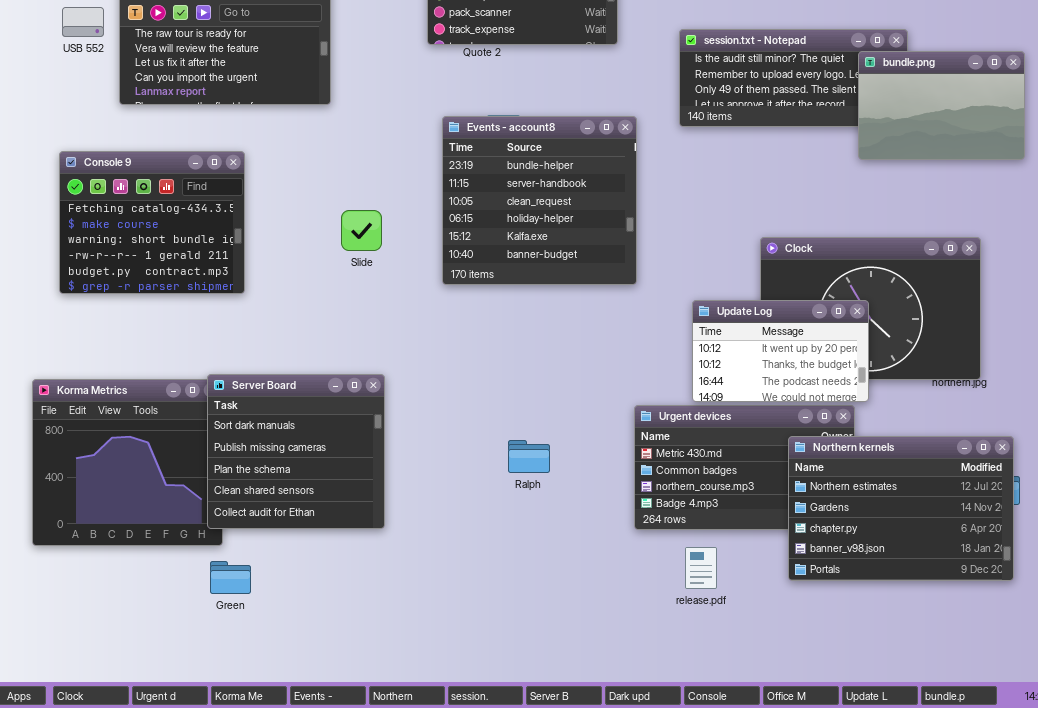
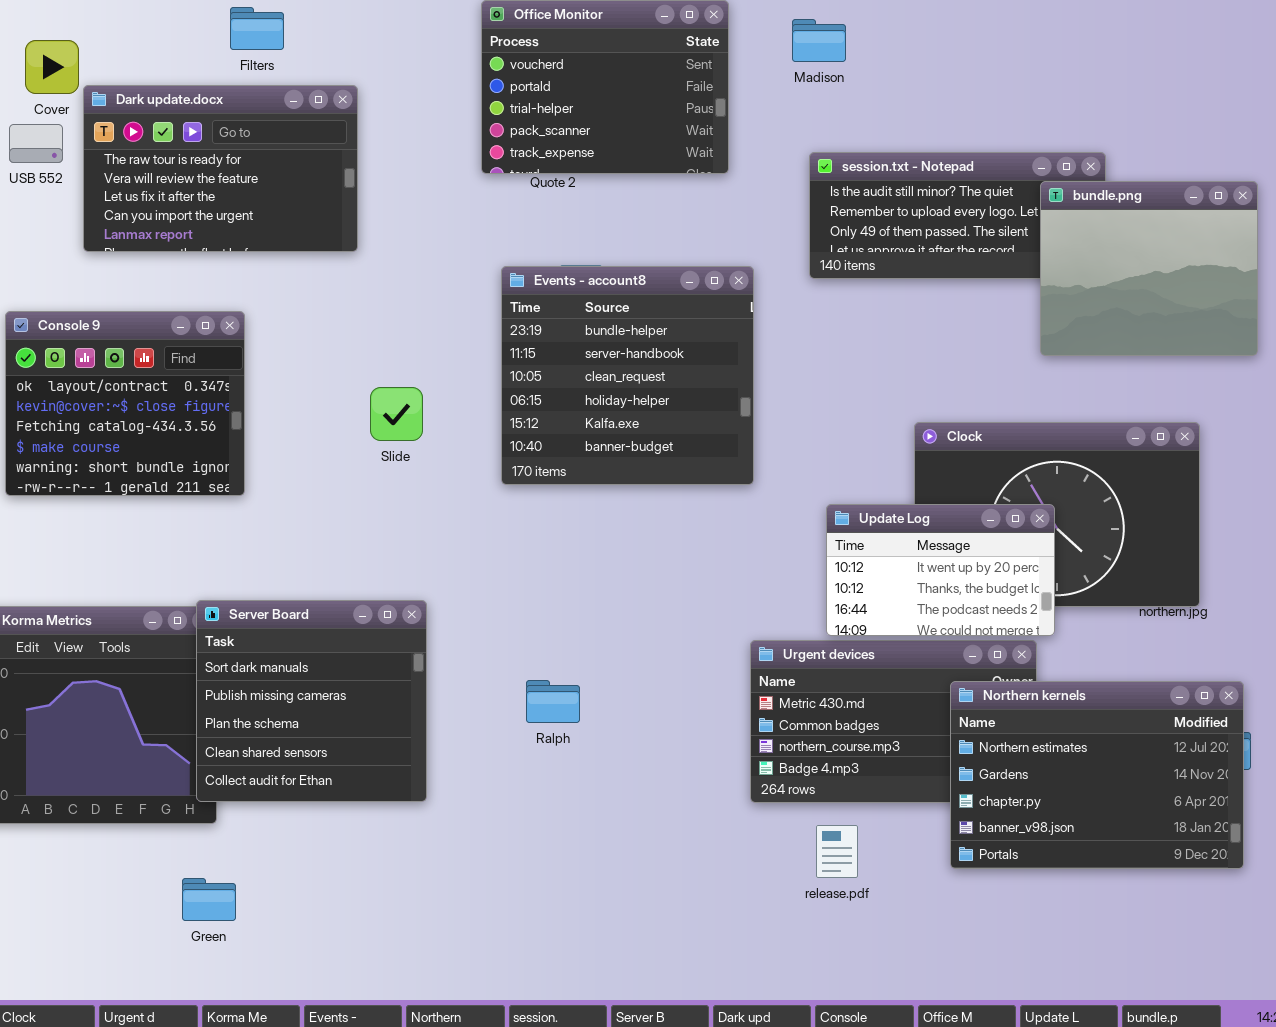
bundle.png: [858,51,1025,160] -> [1040,181,1258,356], resized
Console 9: [59,151,245,294] -> [5,311,245,496], scrolled up 2 rows
Ralph: [508,440,550,473] -> [526,680,580,723], moved
Green: [210,561,251,594] -> [182,878,236,921], moved

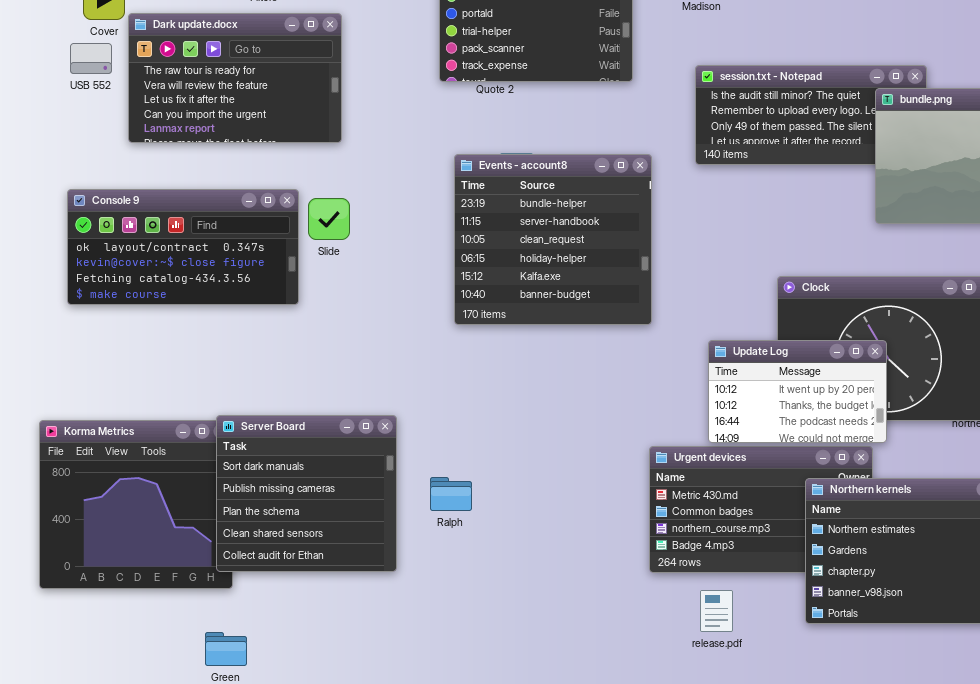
Console 9: [5,311,245,496] -> [67,189,299,305], resized
Slide: [370,387,423,441] -> [308,198,350,240], moved
Ralph: [526,680,580,723] -> [430,477,472,511], moved

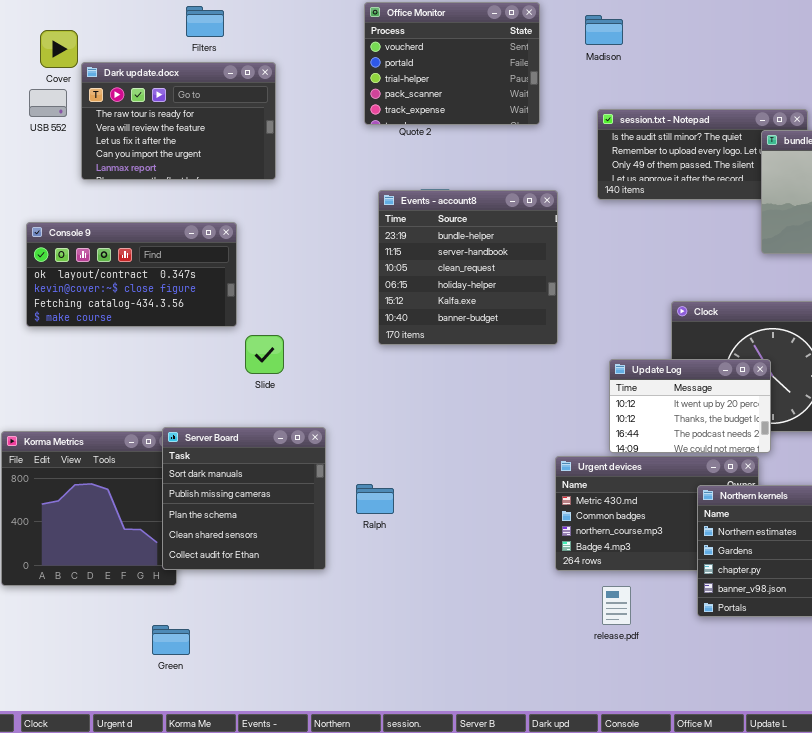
Slide: [308,198,350,240] -> [245,335,284,374], moved

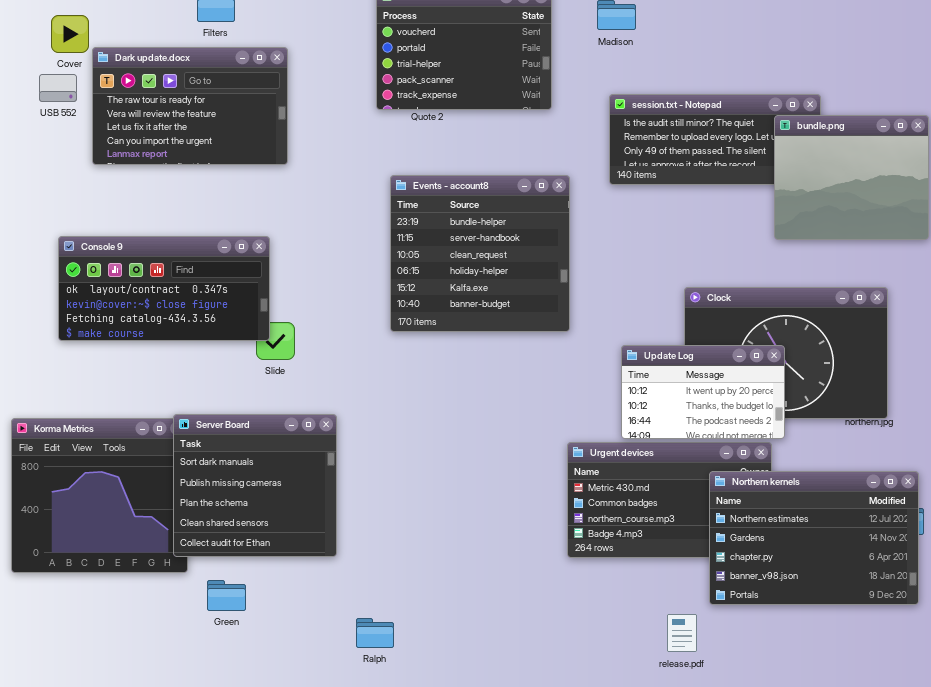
Console 9: [26,222,237,327] -> [58,236,270,341], moved
Ralph: [356,484,394,514] -> [356,618,394,648], moved
release.pdf: [602,586,631,625] -> [667,614,697,652], moved
Green: [152,625,190,655] -> [207,580,246,611], moved

